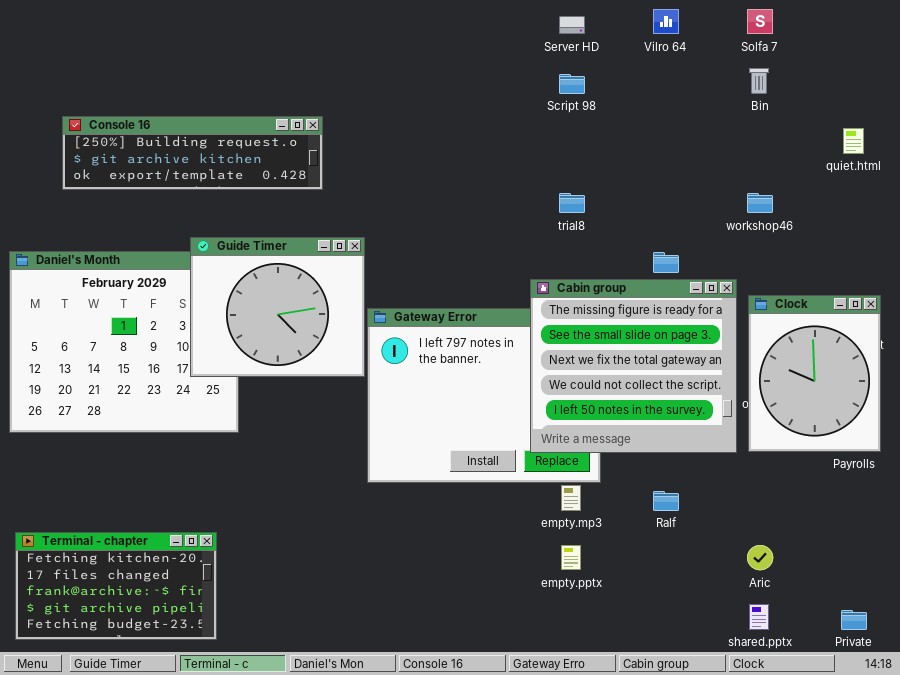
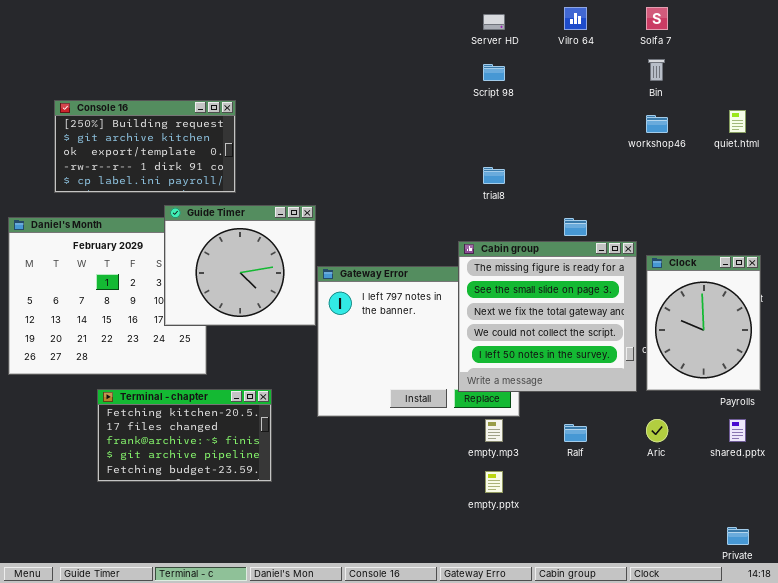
Console 16: [62,116,323,190] -> [54,100,236,193], resized
workshop46: [747,193,773,213] -> [646,115,668,133], moved
Terminal - chapter: [15,532,217,640] -> [97,389,272,482], moved
Aric: [747,545,773,570] -> [646,419,668,442], moved
shared.pptx: [749,604,769,630] -> [729,419,746,442], moved

